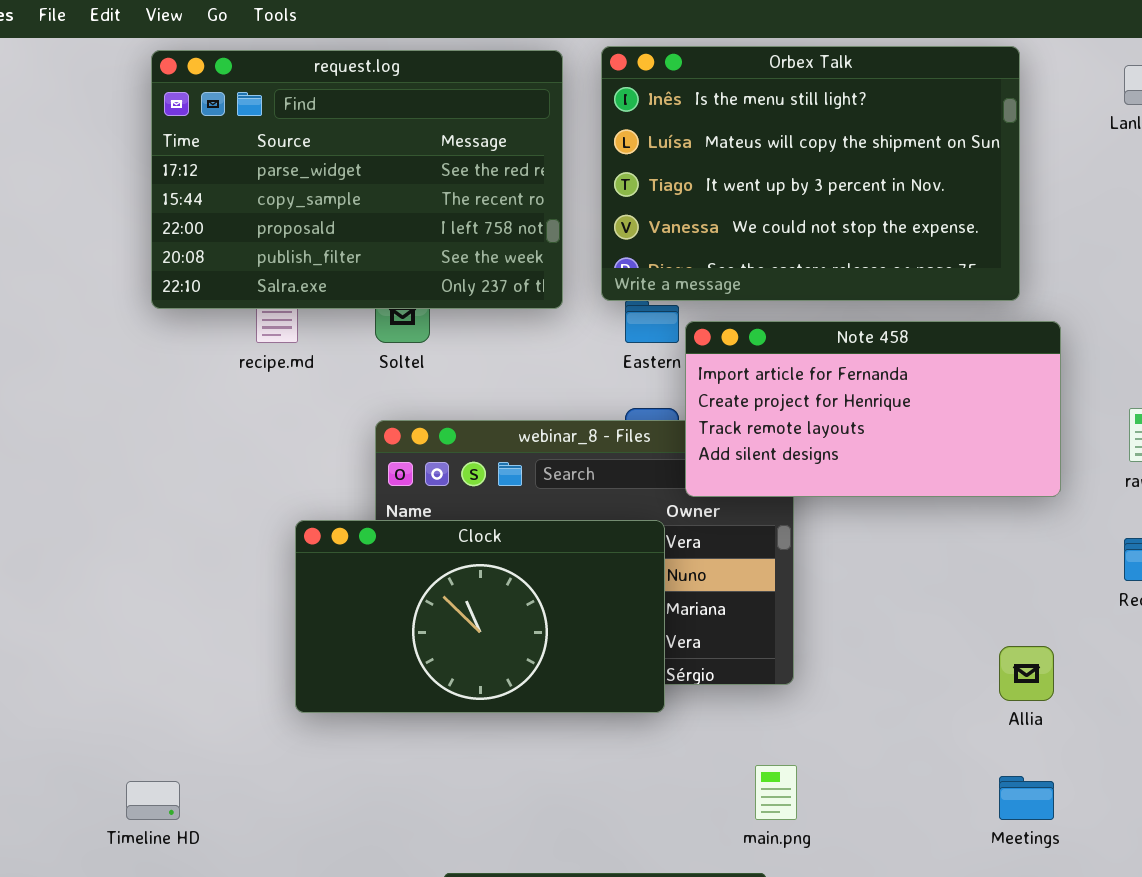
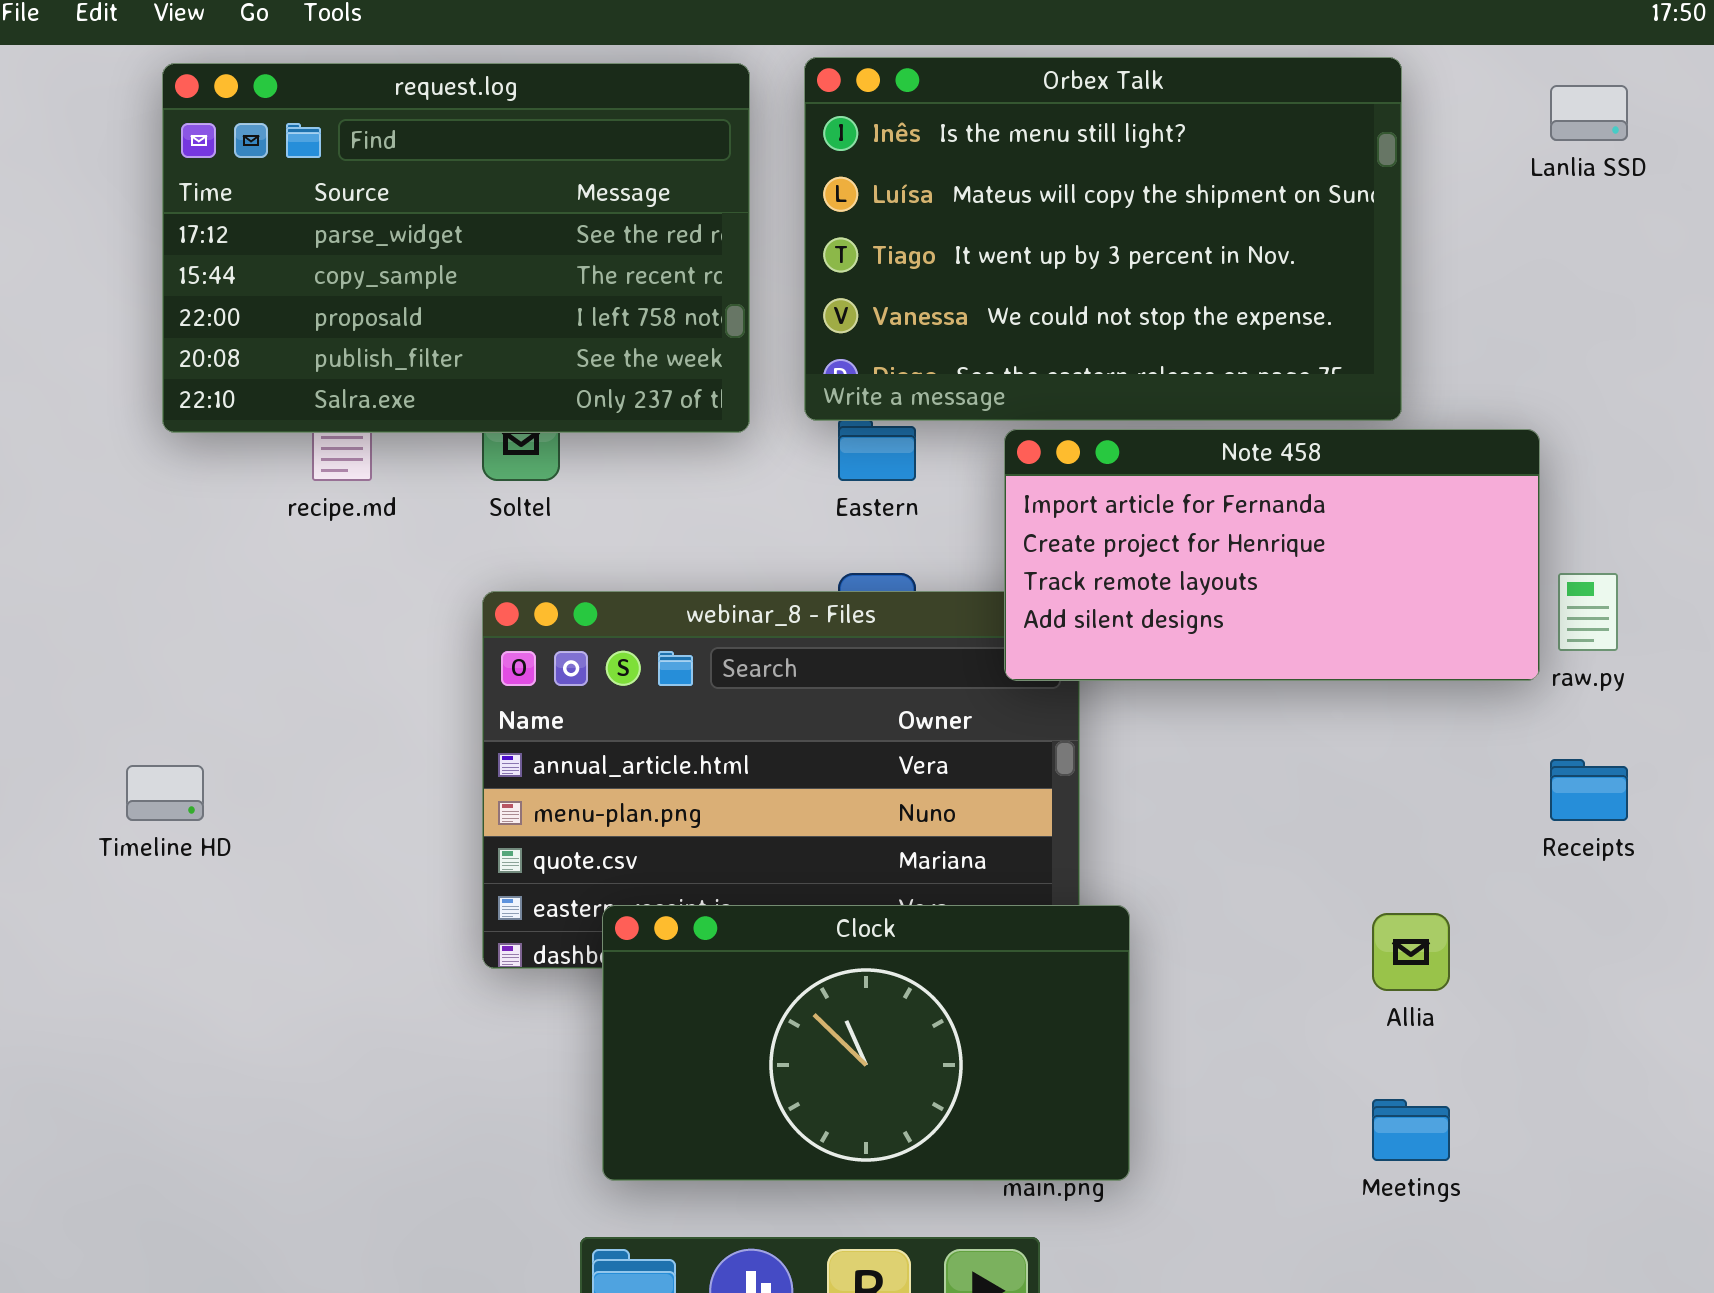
Note 458: [685,321,1061,497] -> [1004,429,1540,681], moved
Clock: [295,520,665,713] -> [602,905,1130,1181], moved
Timeline HD: [126,781,180,820] -> [126,765,204,821], moved

